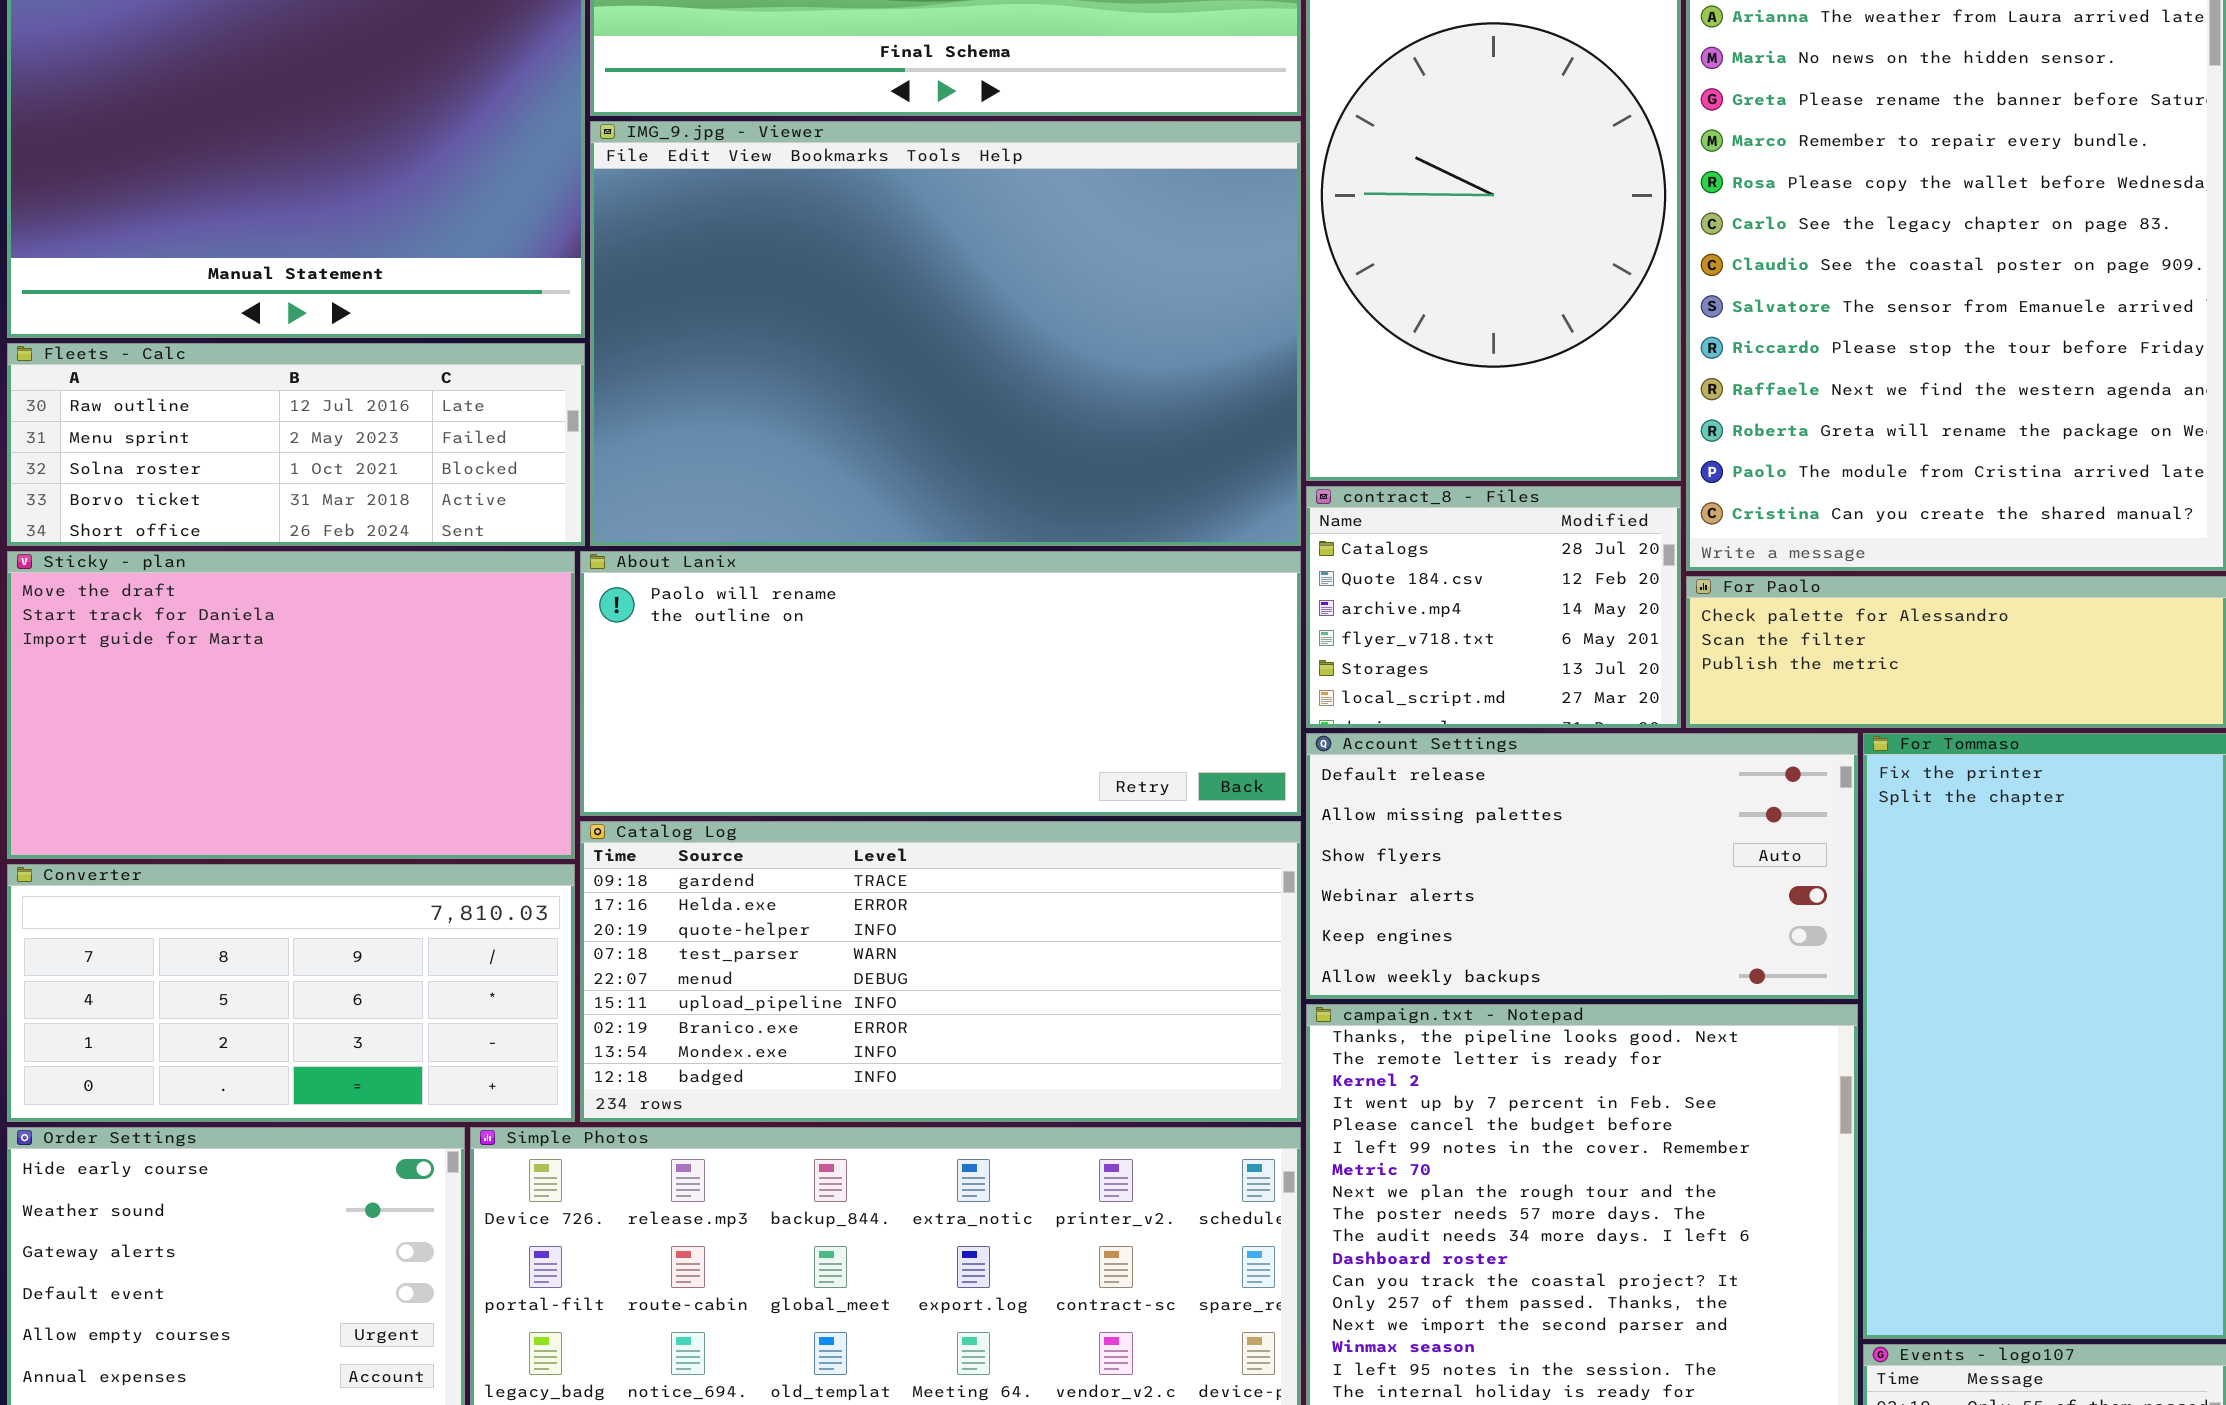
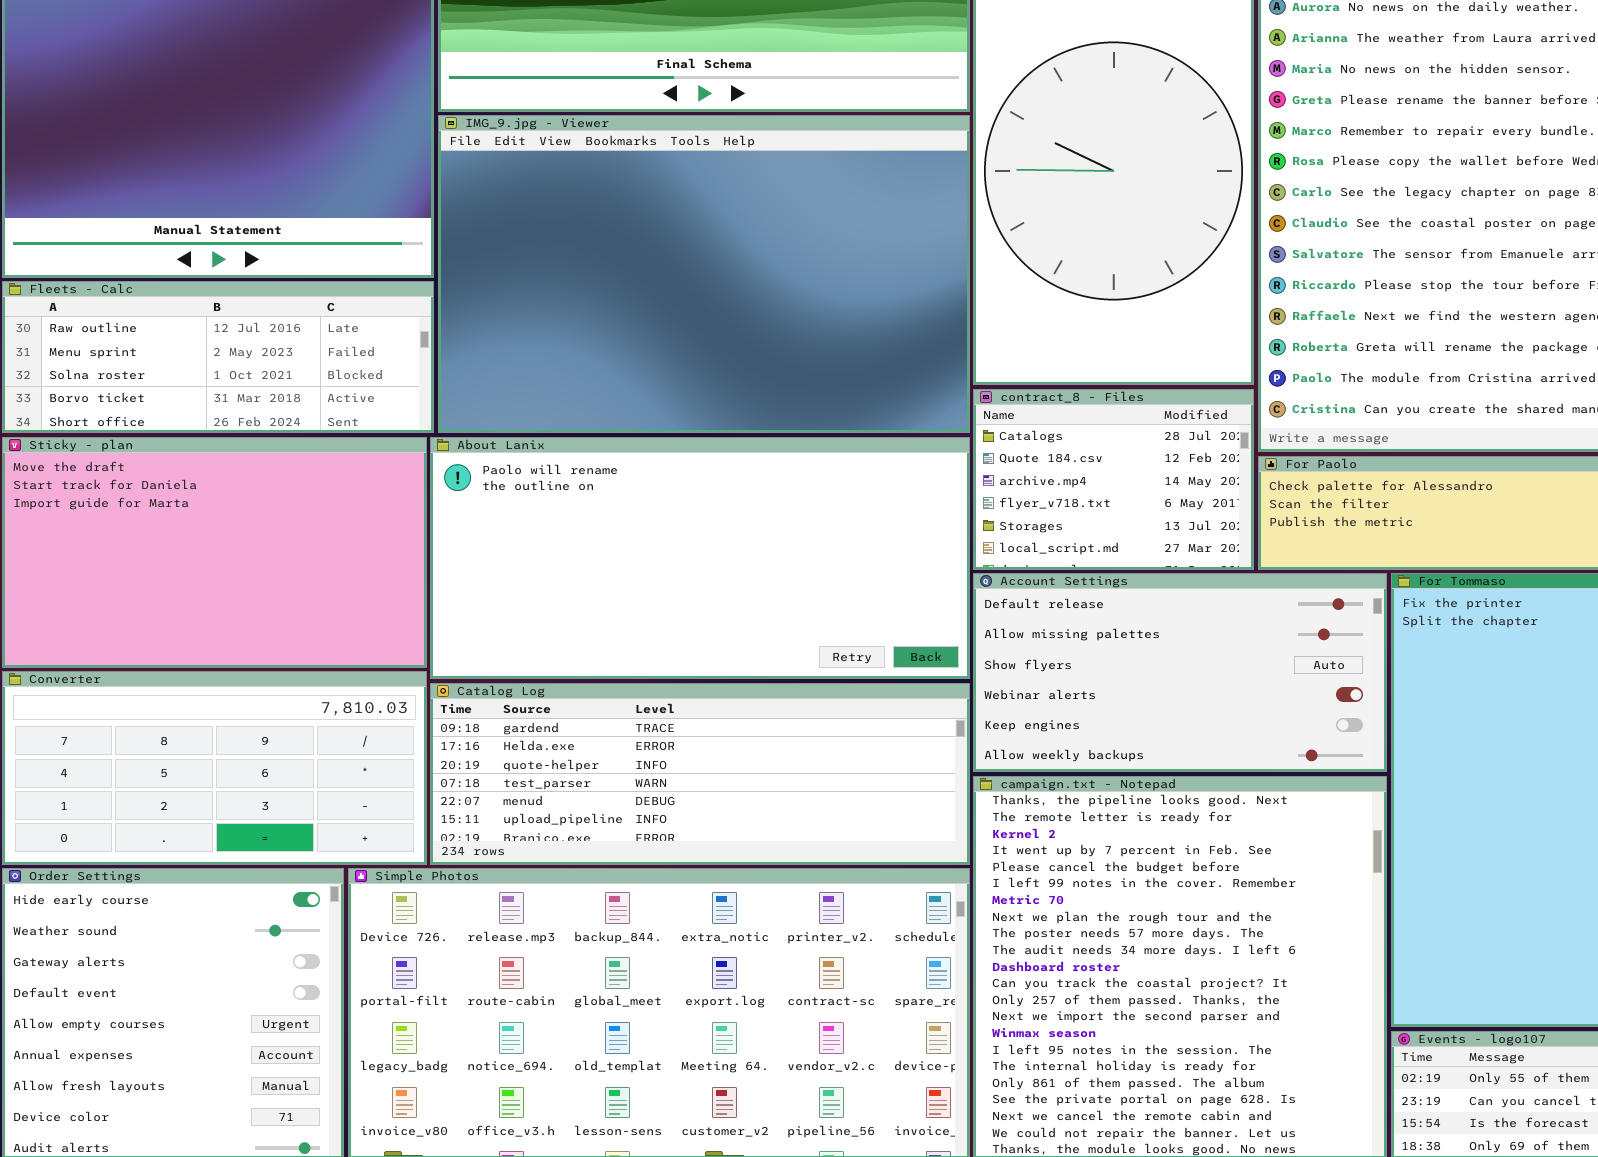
About Lanix: [580,551,1301,816] -> [430,437,970,679], resized
Catalog Log: [580,821,1301,1122] -> [430,683,970,865], resized

